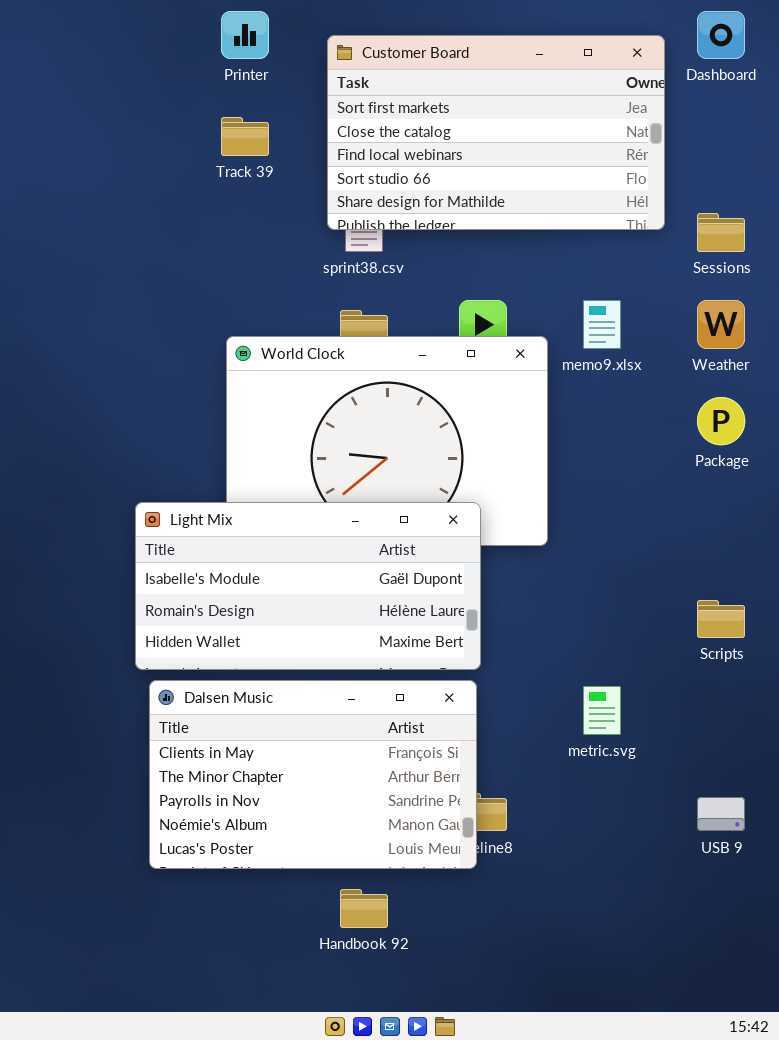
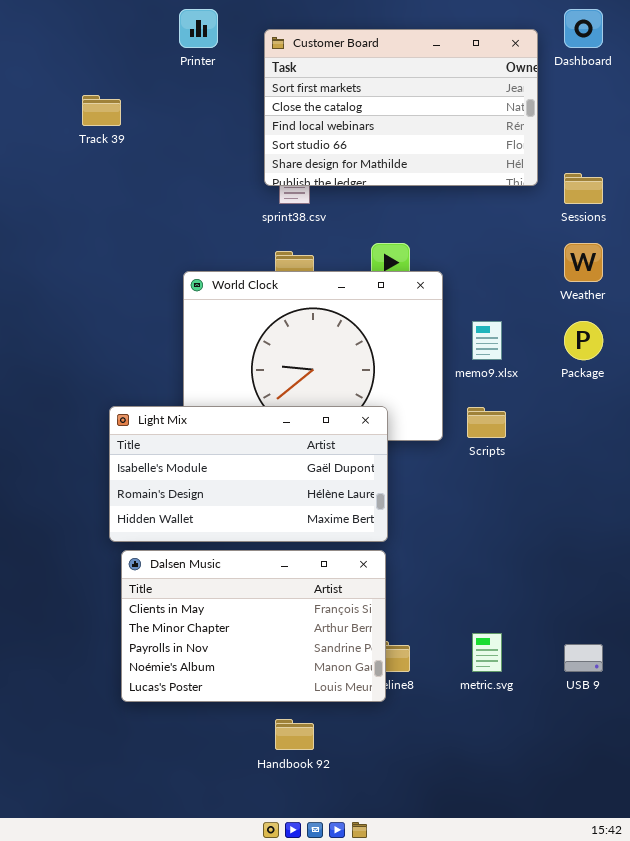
Track 39: [221,117,269,156] -> [82,95,121,126], moved
memo9.xlsx: [583,300,621,349] -> [472,321,502,360], moved
Scripts: [697,600,745,638] -> [467,407,506,438], moved
metric.svg: [583,686,621,735] -> [472,633,502,672], moved

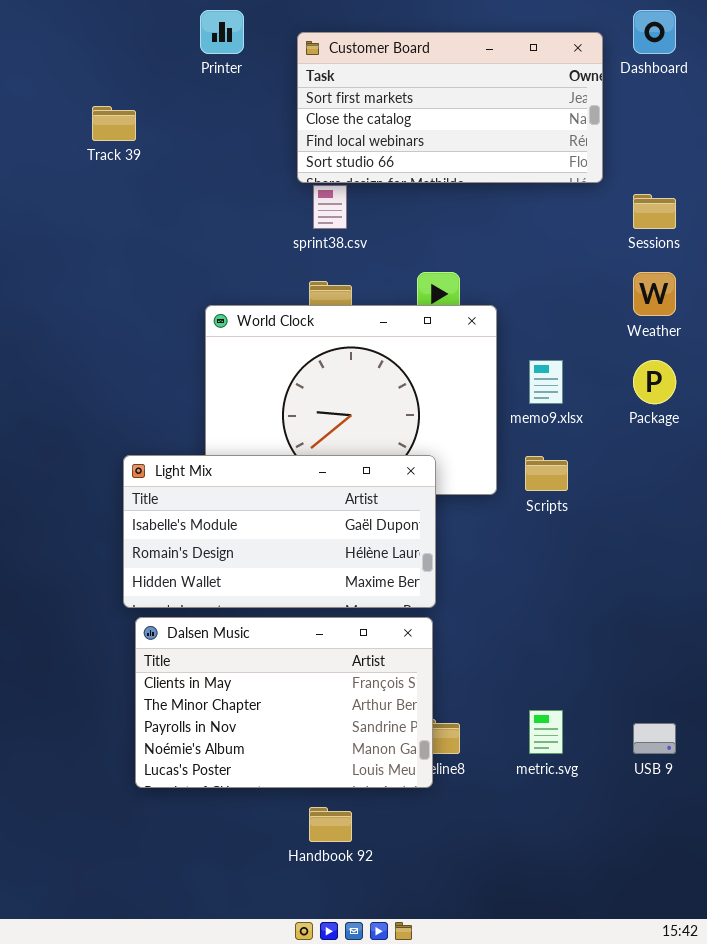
Customer Board: [264,29,538,186] -> [297,32,603,183], resized

